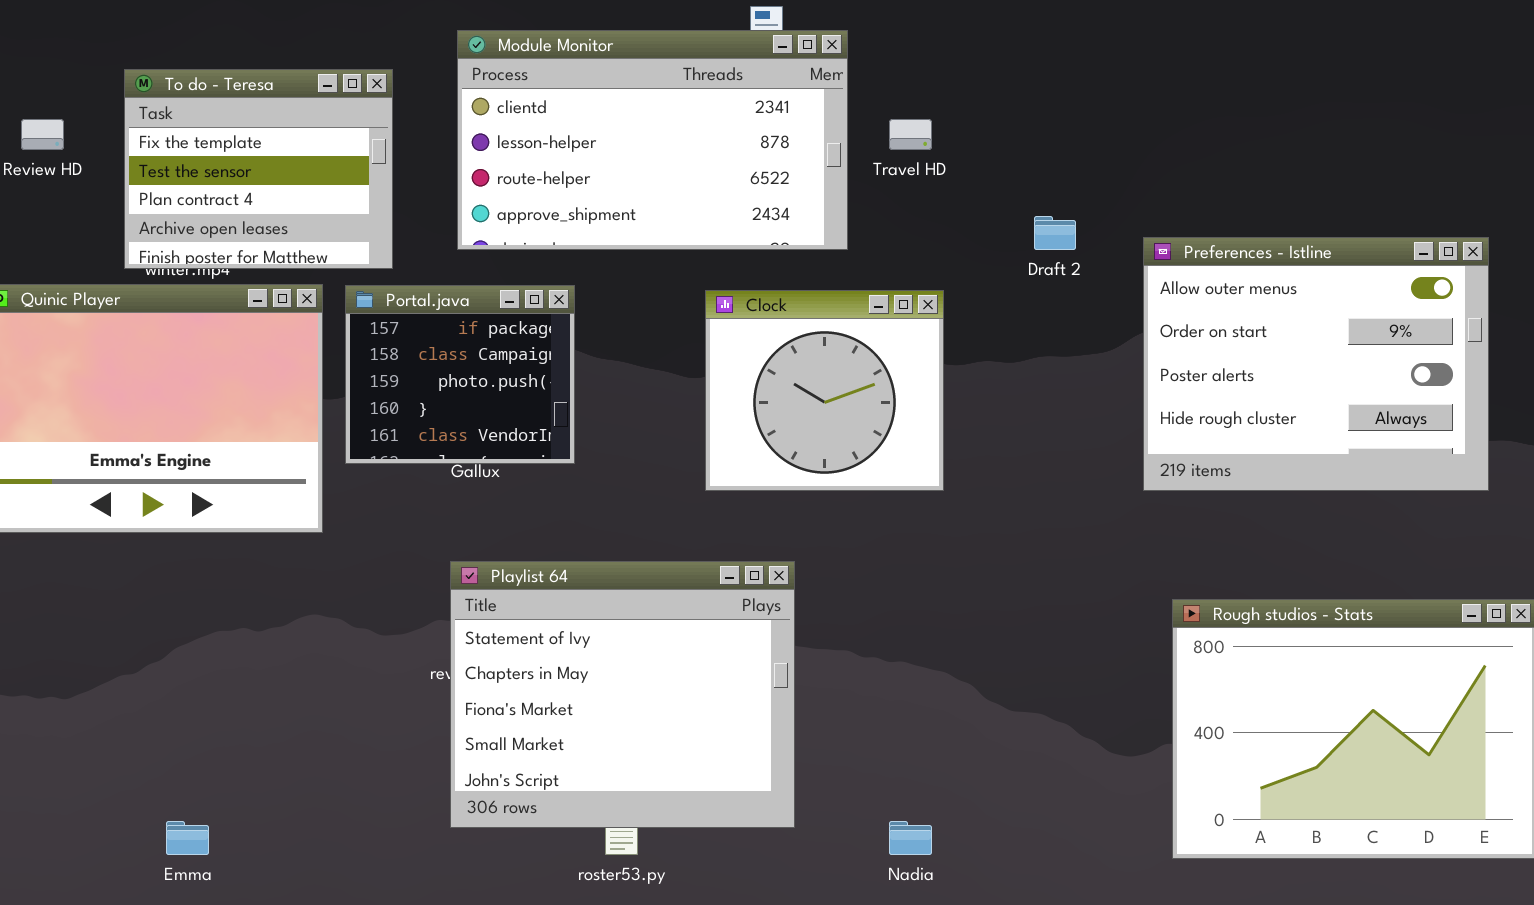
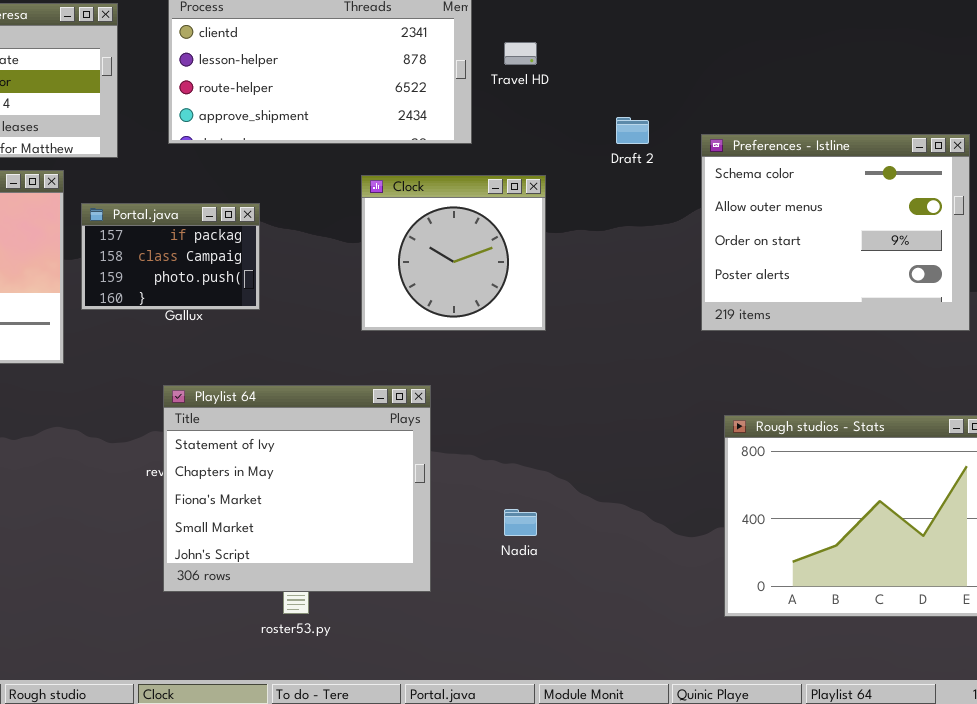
Preferences - Istline: [1143,237,1489,491] -> [701,134,970,331], scrolled up 1 row
Portal.java: [345,285,575,464] -> [81,203,260,310], resized
Nadia: [889,821,932,855] -> [504,509,537,536], moved

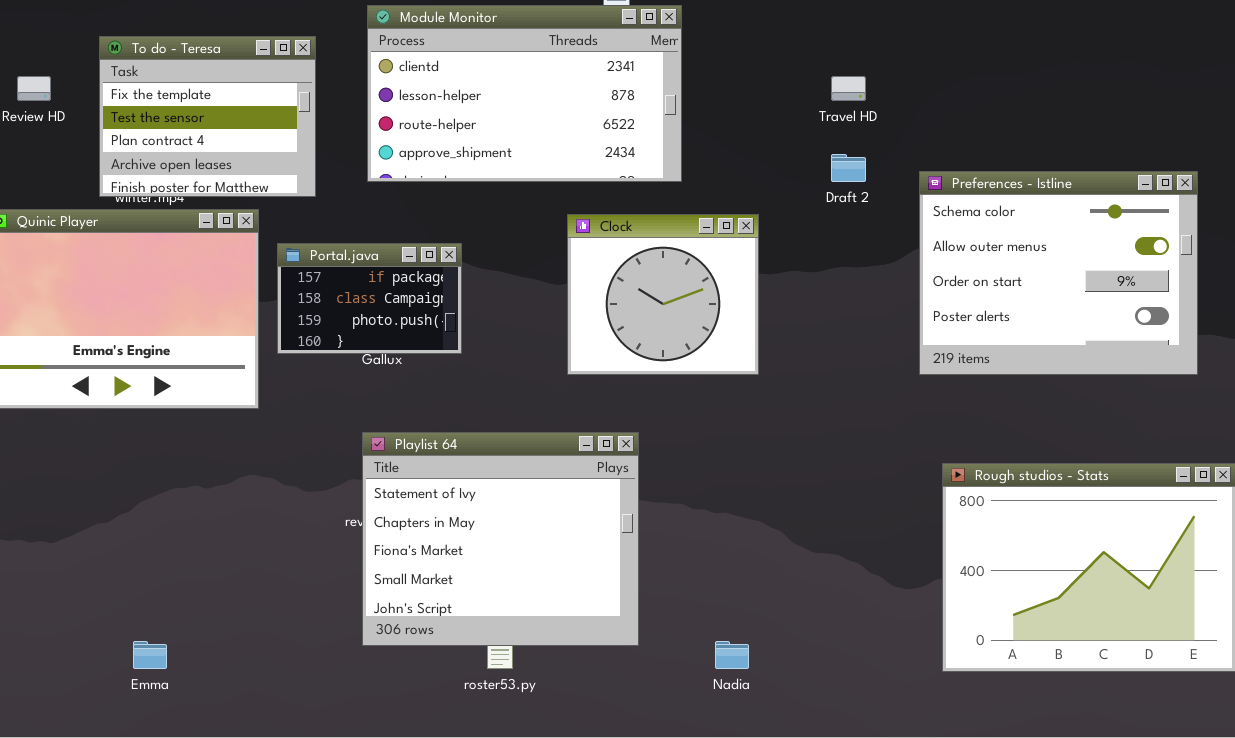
Travel HD: [504,42,537,65] -> [831,76,866,101], moved
Nadia: [504,509,537,536] -> [715,641,749,669], moved

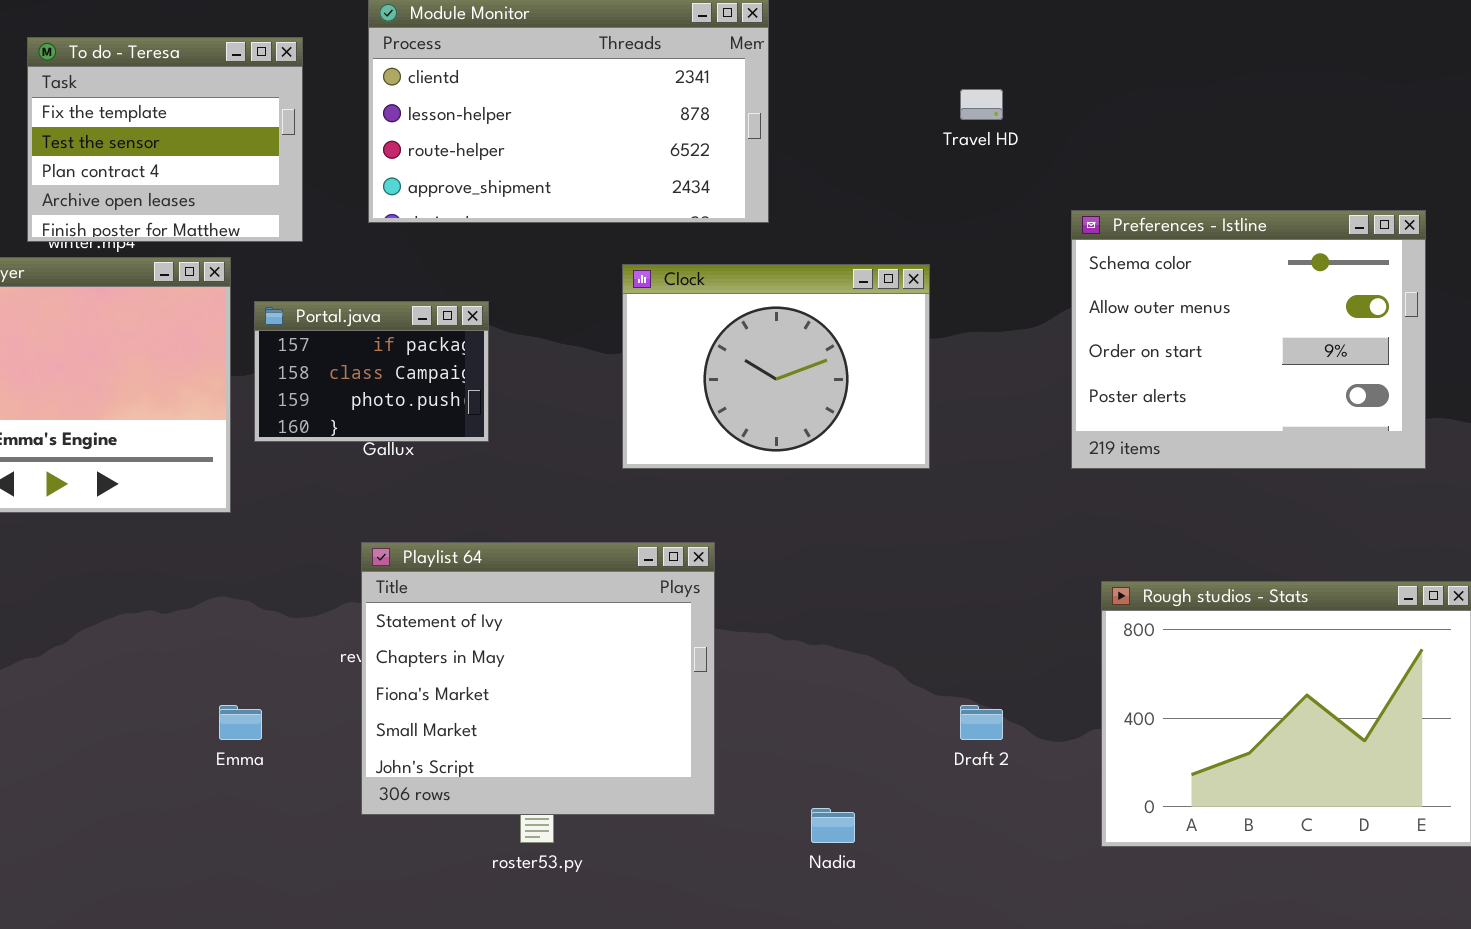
Draft 2: [831,154,866,182] -> [960,705,1003,740], moved
Clock: [567,214,759,375] -> [622,264,930,469], resized
Emma: [133,641,167,669] -> [219,705,262,740], moved

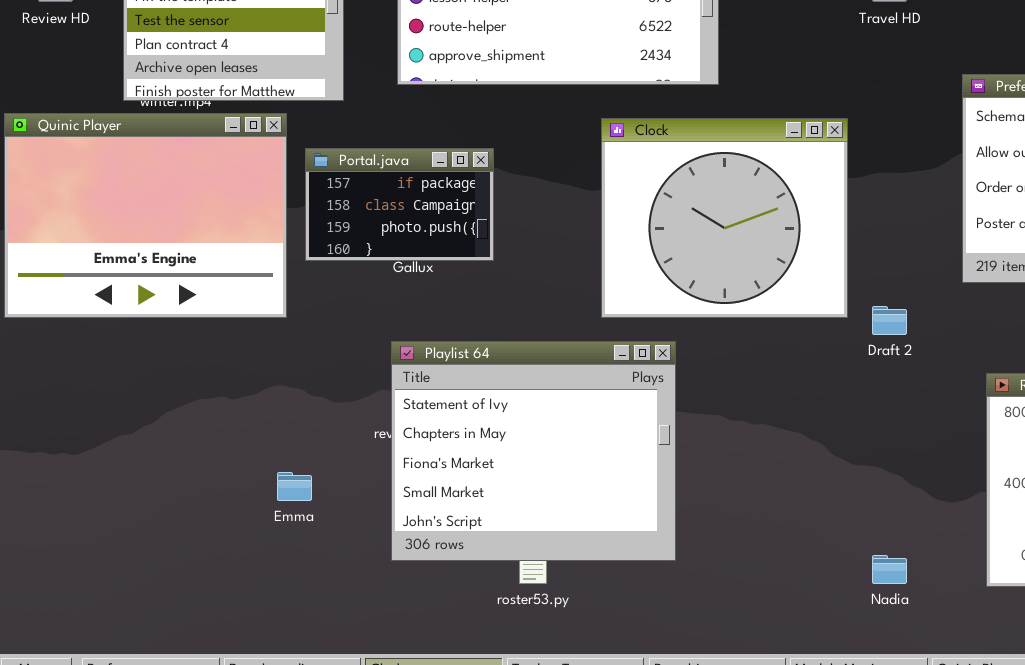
Clock: [622,264,930,469] -> [601,118,848,318], resized
Draft 2: [960,705,1003,740] -> [872,306,907,335], moved
Nadia: [811,808,855,843] -> [872,555,907,584], moved

